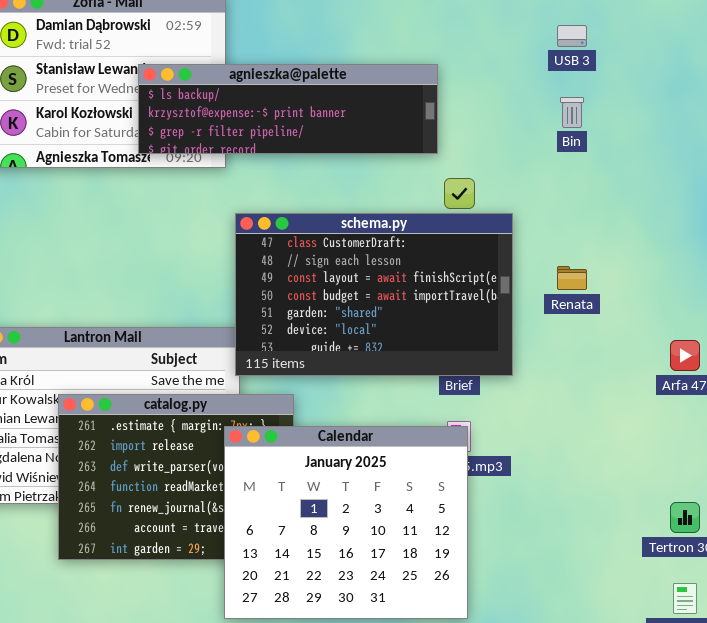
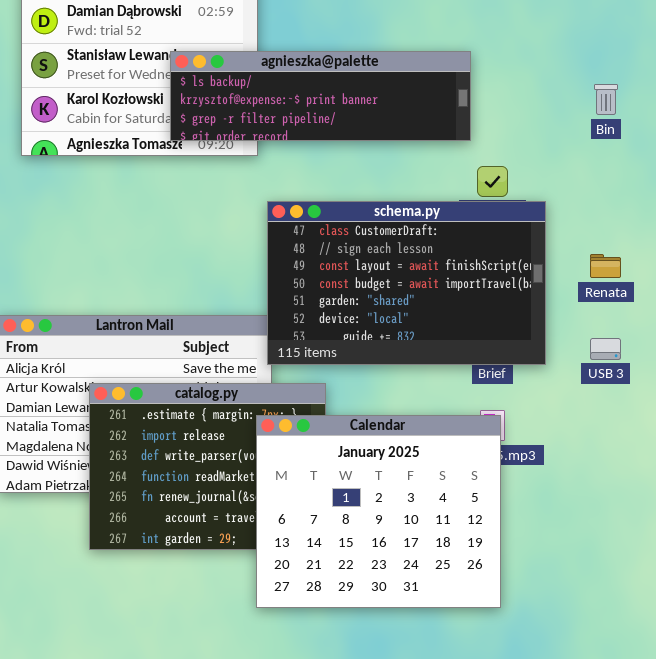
USB 3: [557,25,587,47] -> [590,338,621,360], moved

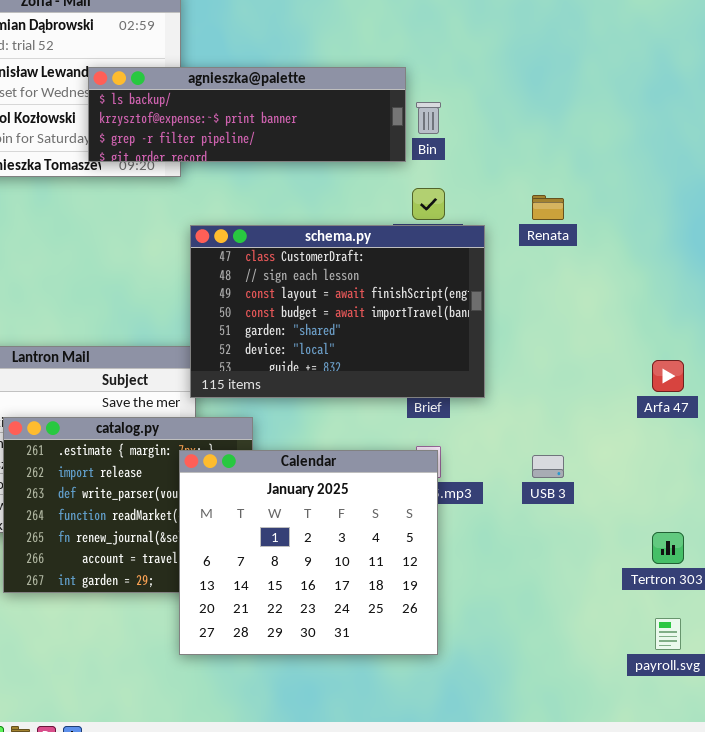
Bin: [594,84,618,115] -> [416,102,441,134], moved
Renata: [590,254,621,278] -> [532,195,564,220], moved
USB 3: [590,338,621,360] -> [532,455,564,478], moved

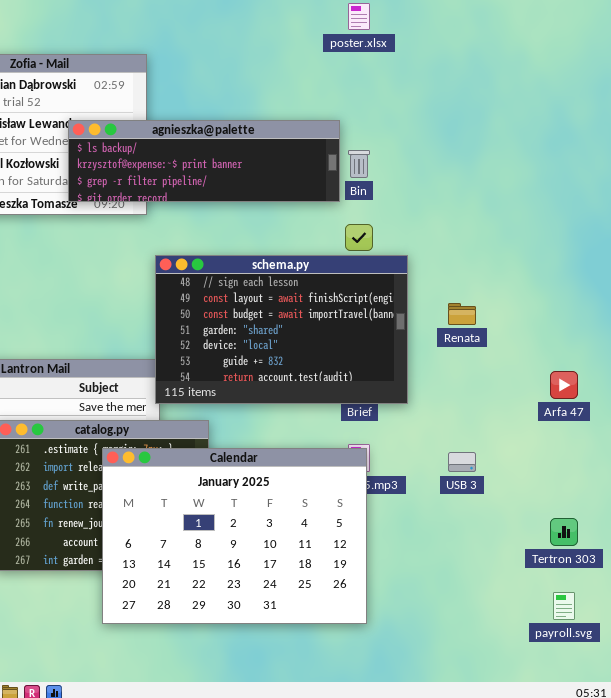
Renata: [532,195,564,220] -> [448,303,476,325], moved
schema.py: [190,225,485,398] -> [155,255,408,404], scrolled down 1 row
Calendar: [179,450,438,655] -> [102,448,367,624], resized

